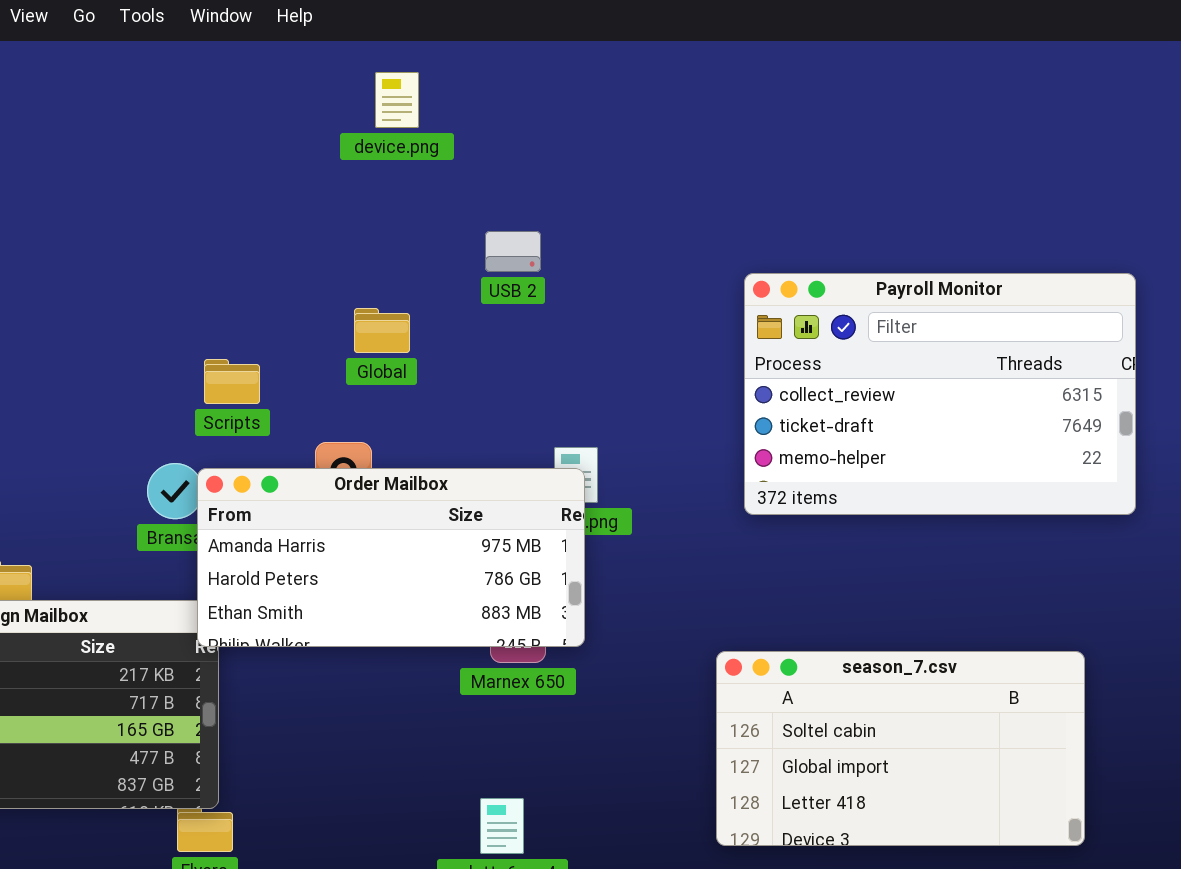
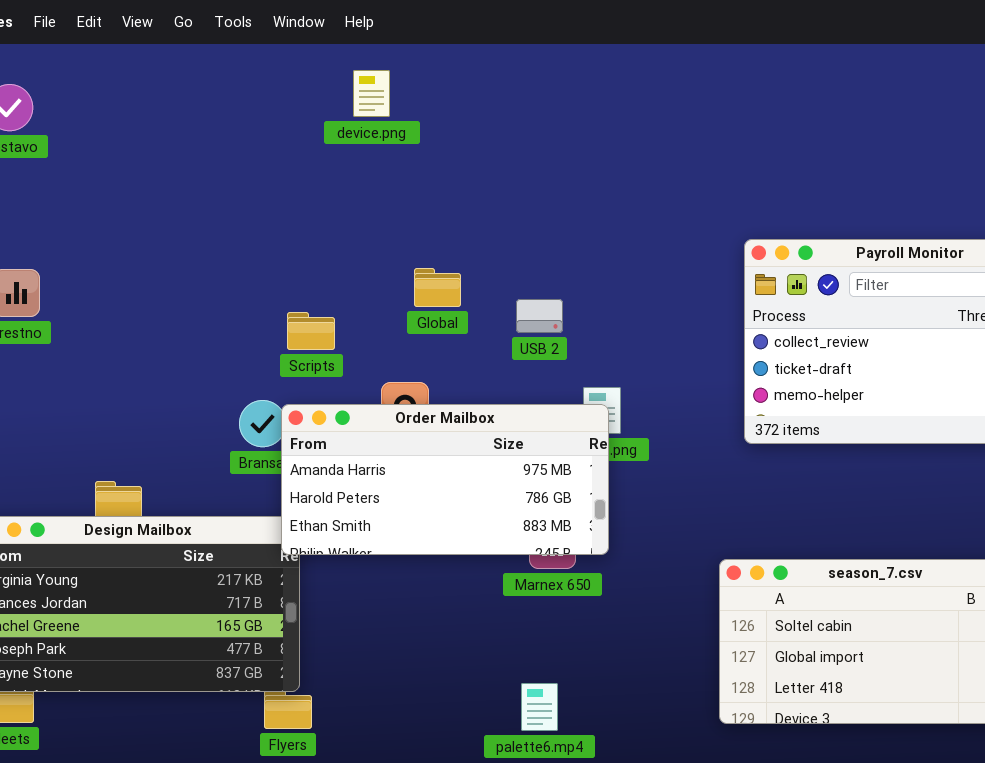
device.png: [375,72,419,128] -> [353,70,390,117], moved
USB 2: [485,231,541,272] -> [516,299,563,333], moved

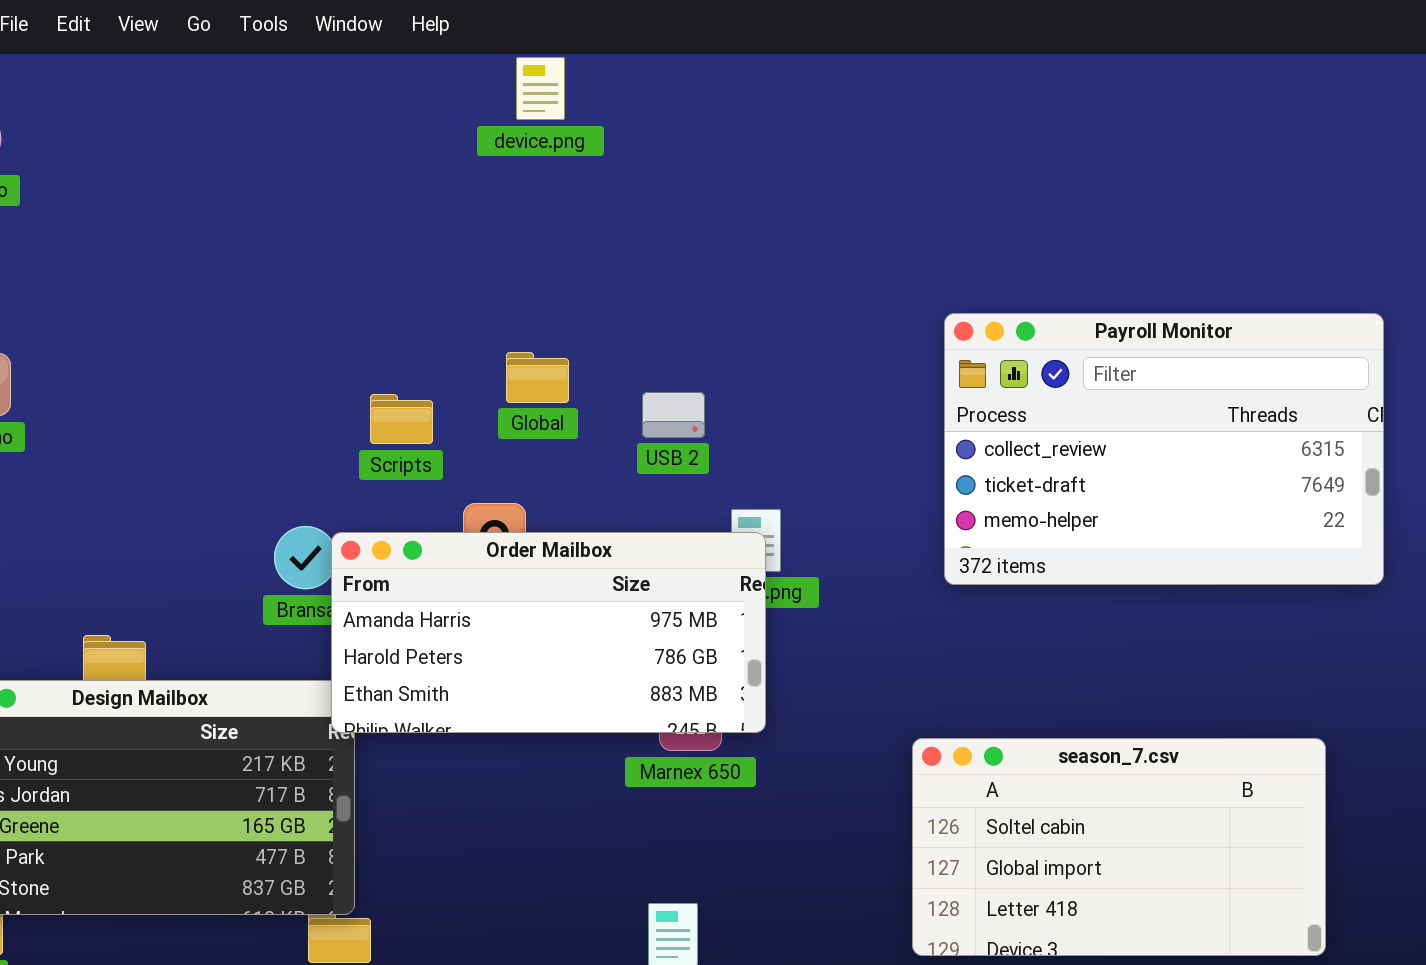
device.png: [353,70,390,117] -> [516,57,565,120], moved
Scripts: [287,312,335,350] -> [370,394,433,444], moved

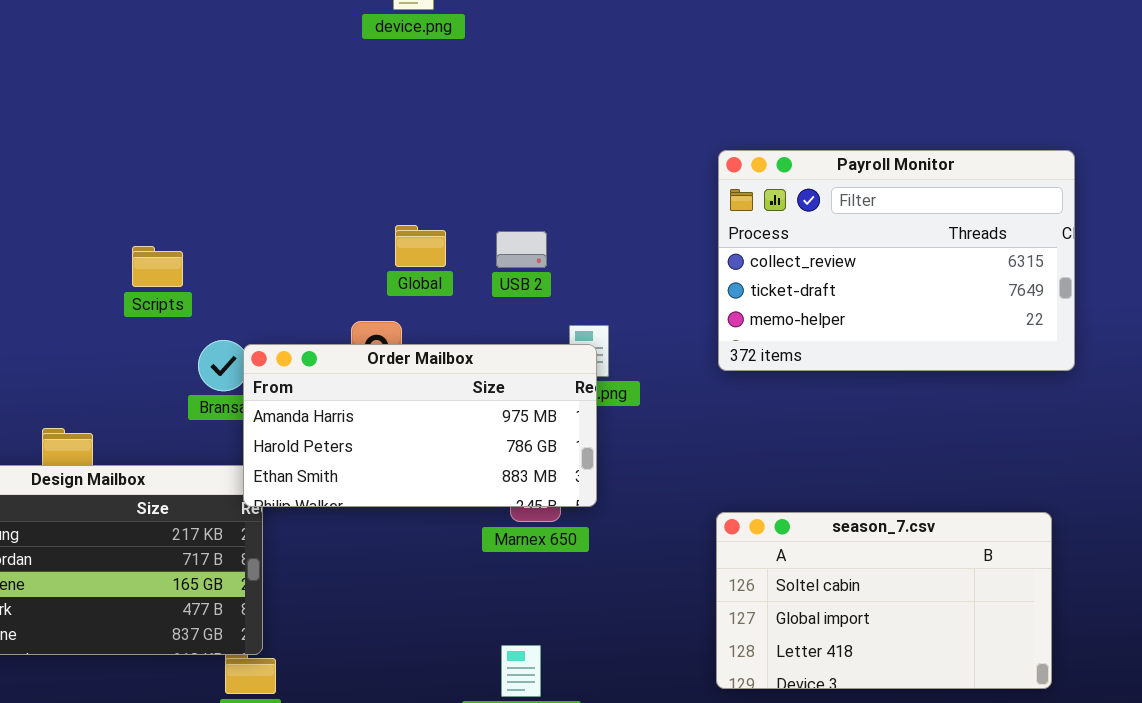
Payroll Monitor: [944,313,1384,585] -> [718,150,1075,371], moved
Global: [506,352,569,403] -> [395,225,446,267], moved
Scripts: [370,394,433,444] -> [132,246,183,287], moved

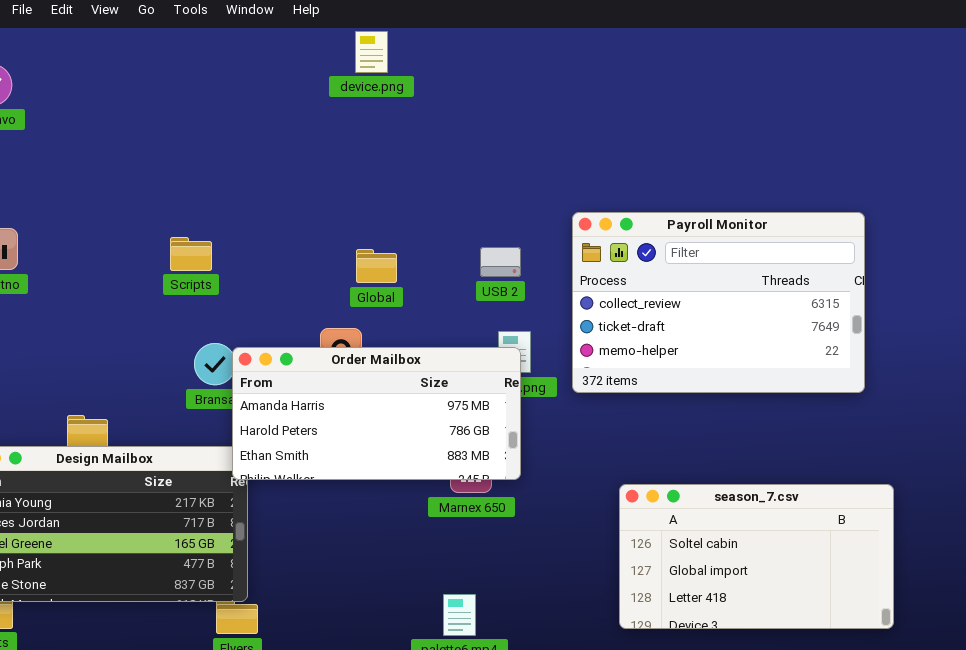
Payroll Monitor: [718,150,1075,371] -> [572,212,865,393], moved
USB 2: [496,231,547,268] -> [480,247,521,277], moved
Scripts: [132,246,183,287] -> [170,237,212,271], moved

